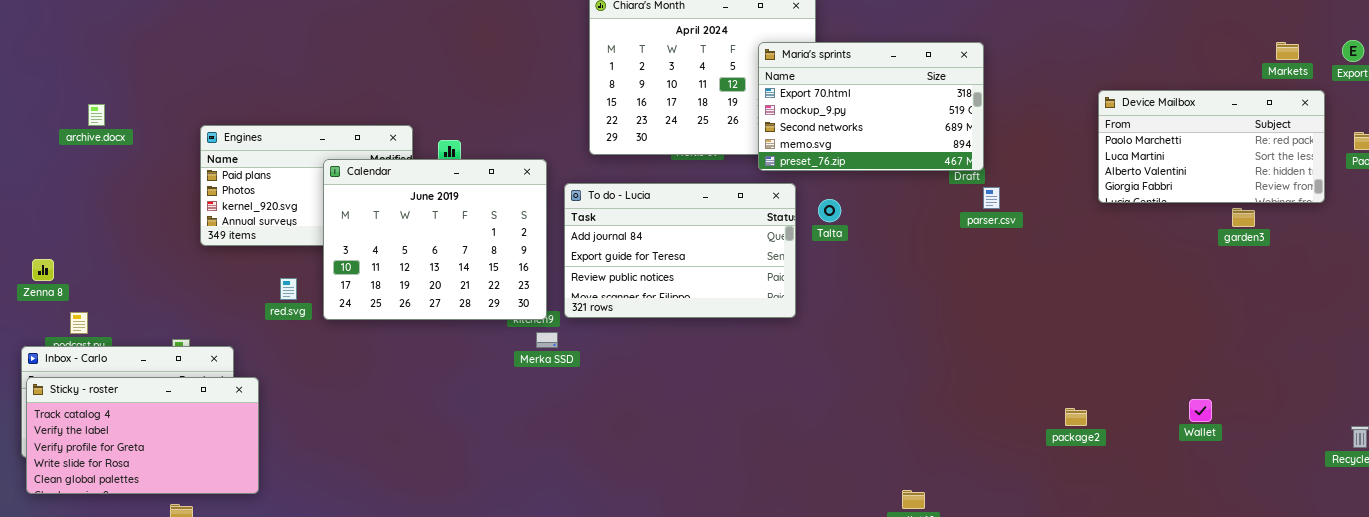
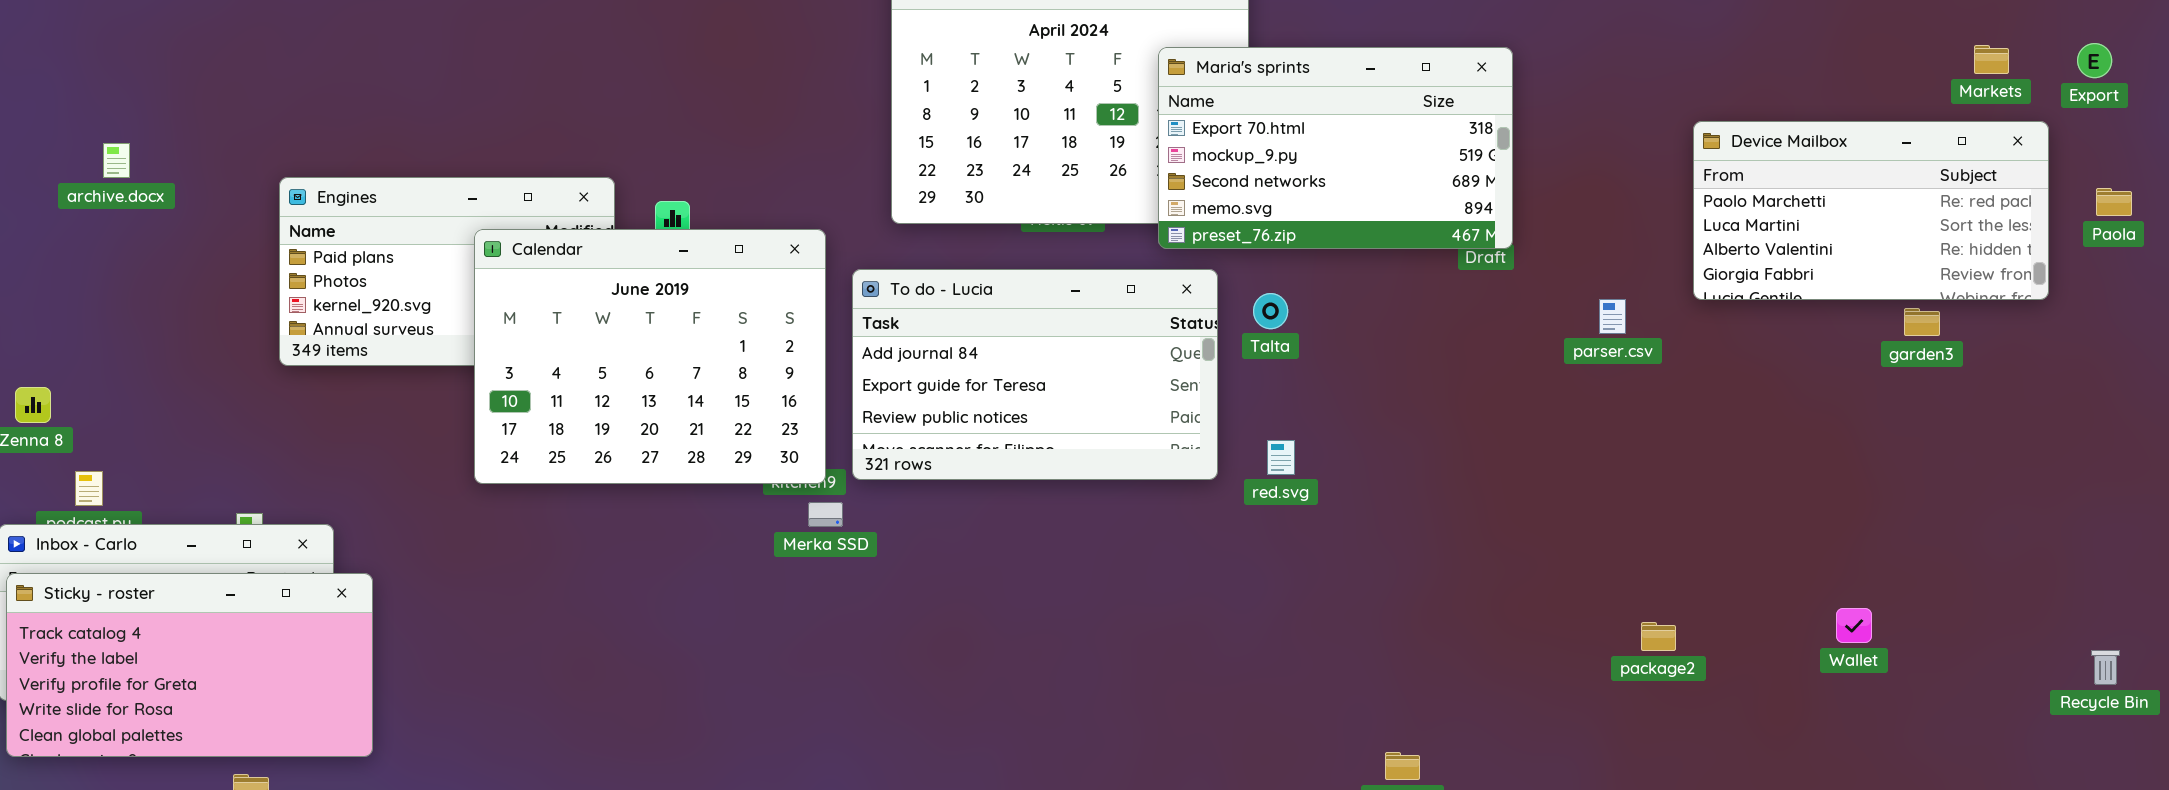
parser.csv: [983,187,1000,209] -> [1599,299,1626,334], moved
red.svg: [280,278,297,300] -> [1267,440,1295,475], moved

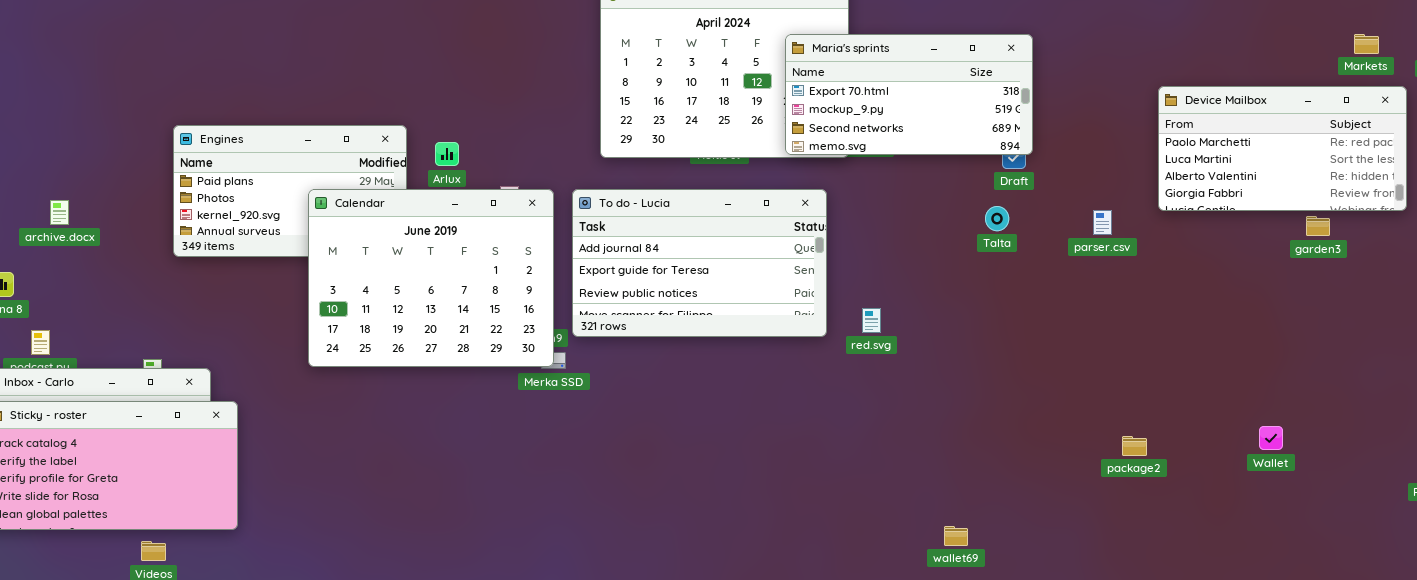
Maria's sprints: [1158,47,1513,249] -> [785,34,1033,155], resized
archive.docx: [103,143,130,178] -> [50,200,69,225], moved
Calendar: [474,229,826,484] -> [308,189,554,367], moved
Talta: [1253,293,1288,329] -> [985,206,1009,231], moved

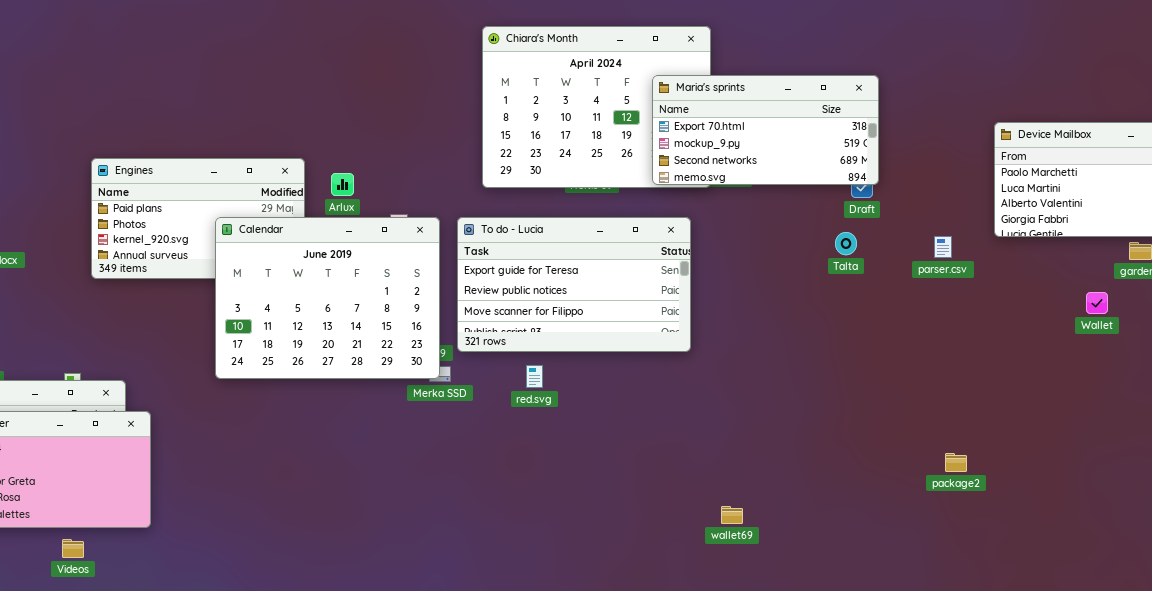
To do - Lucia: [572,189,827,337] -> [457,217,691,352], scrolled down 1 row
red.svg: [862,308,881,333] -> [526,365,543,388], moved
Wallet: [1259,426,1283,450] -> [1086,292,1108,314], moved
package2: [1122,436,1147,456] -> [945,453,967,472], moved
wallet69: [944,526,968,546] -> [721,506,743,524], moved

